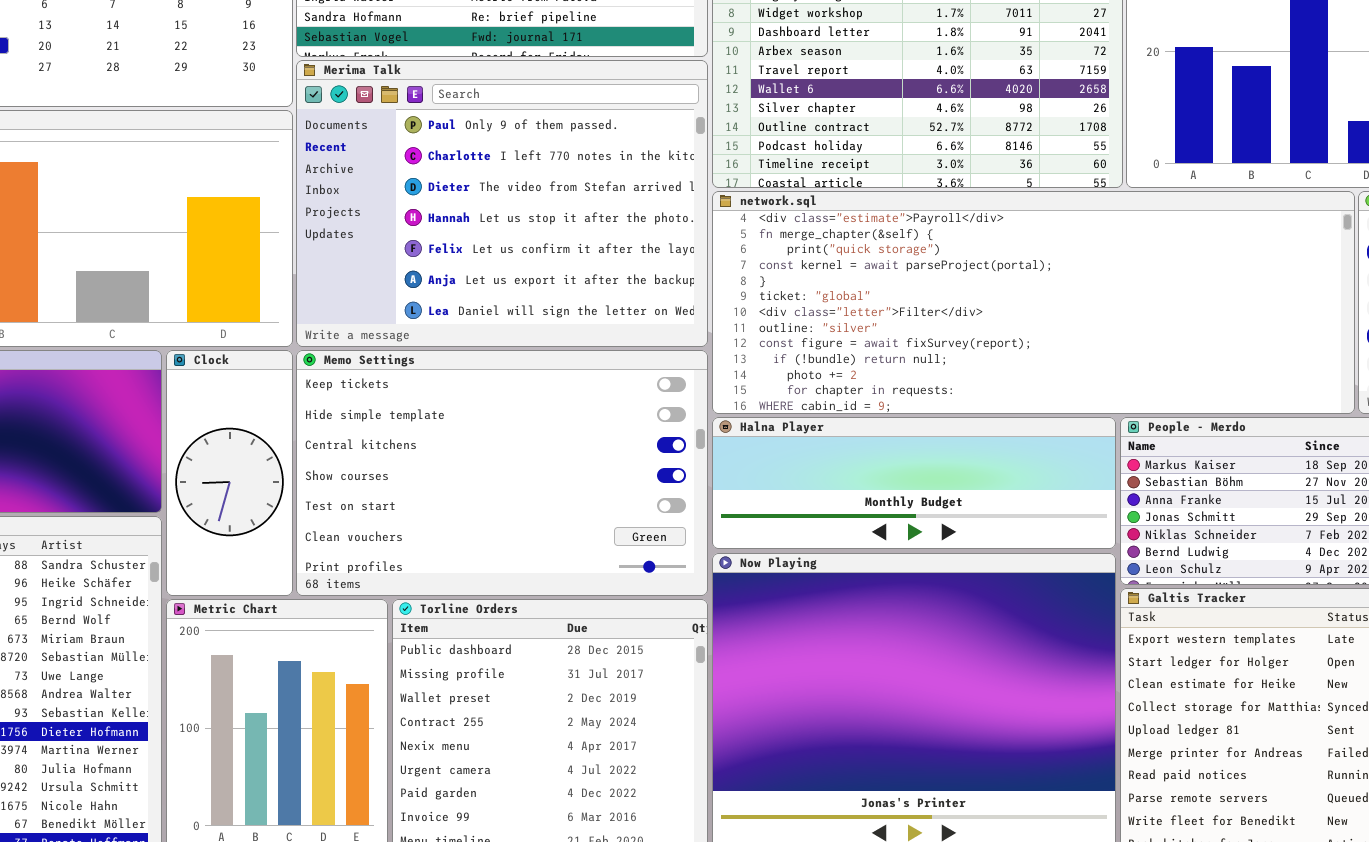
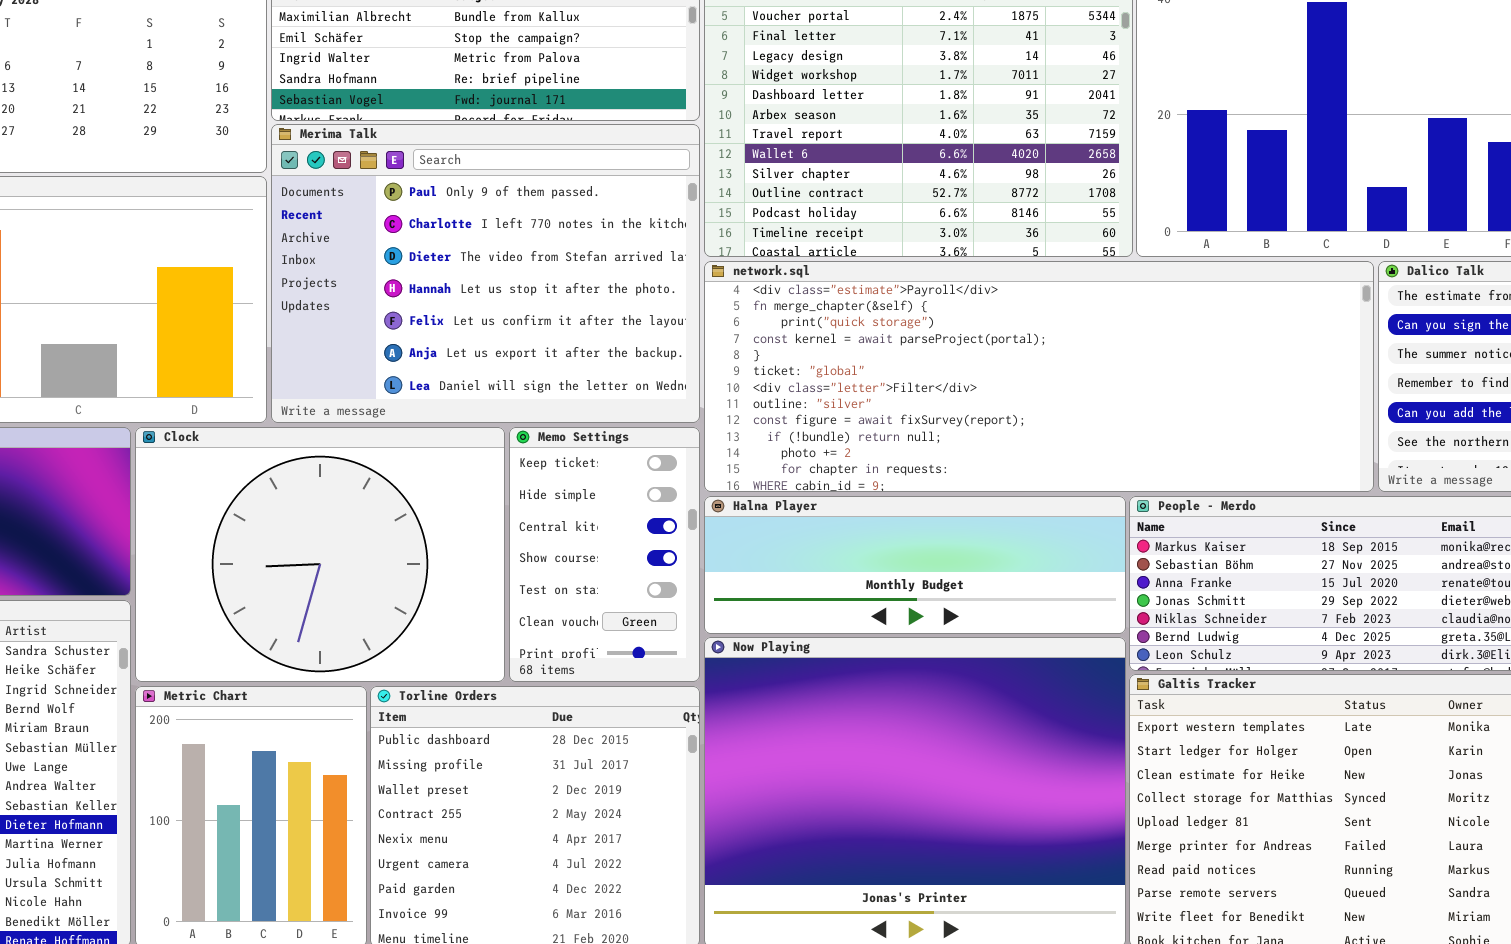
Clock: [166,350,293,596] -> [135,427,505,682], resized
Memo Settings: [296,350,708,596] -> [509,427,700,682], resized

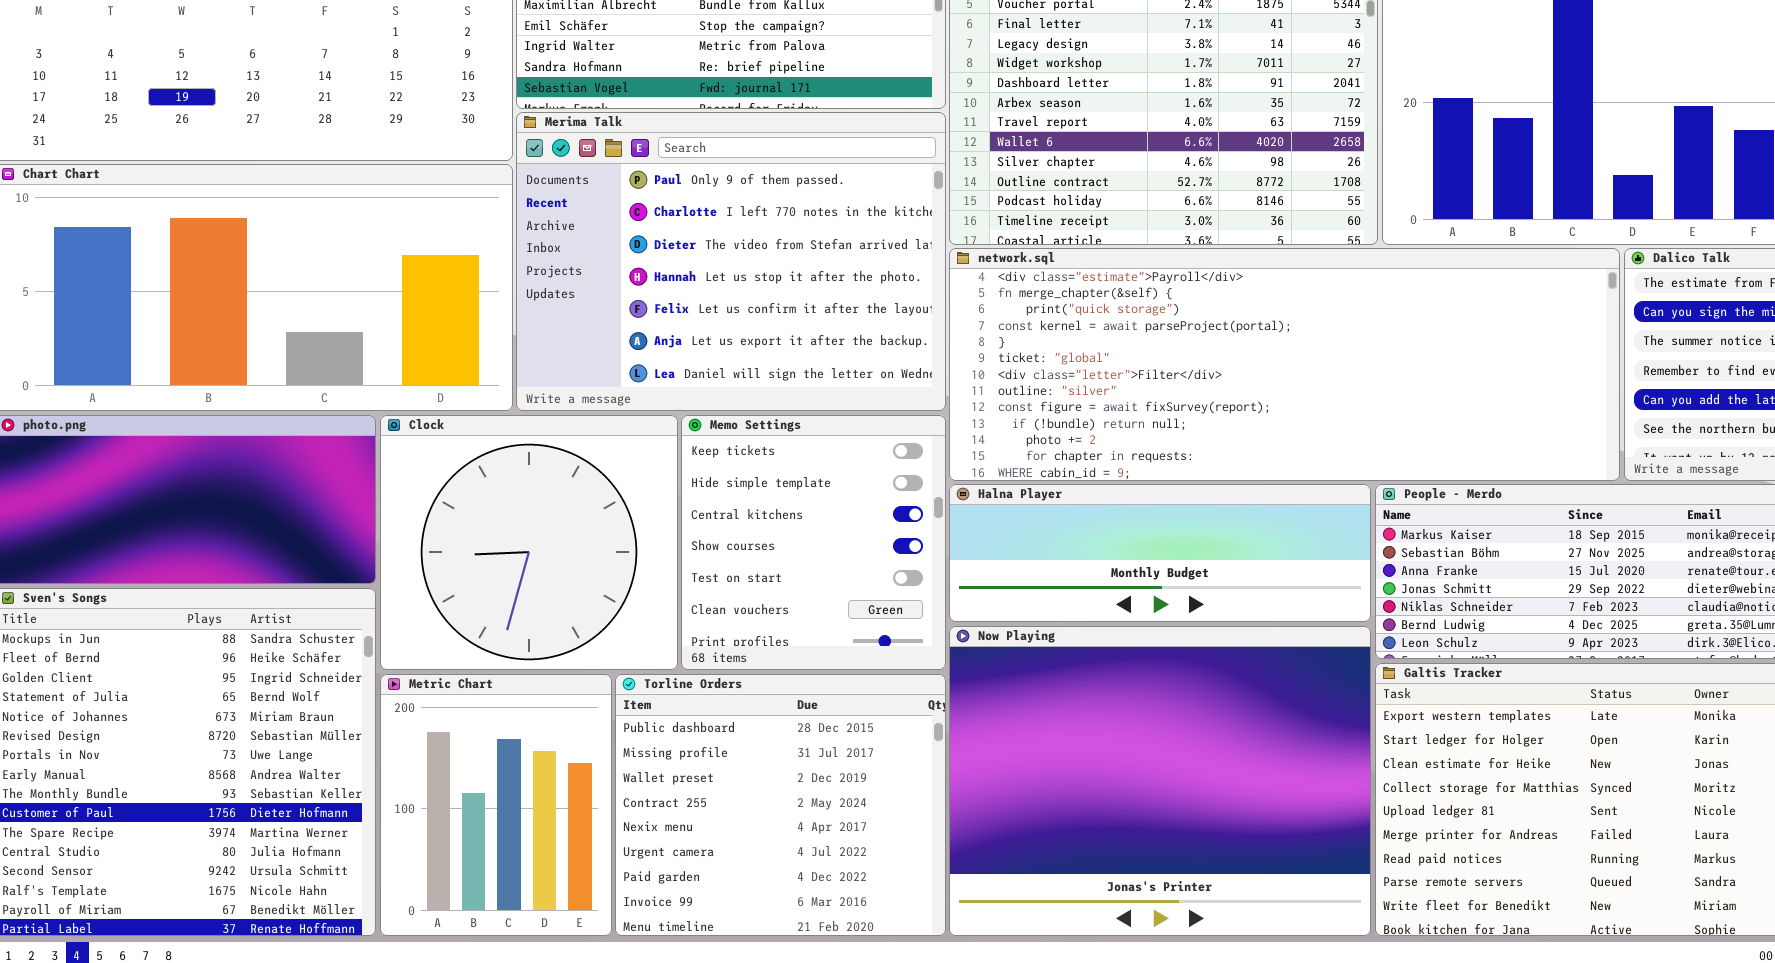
Clock: [135,427,505,682] -> [380,415,678,670], resized
Memo Settings: [509,427,700,682] -> [681,415,946,670], resized

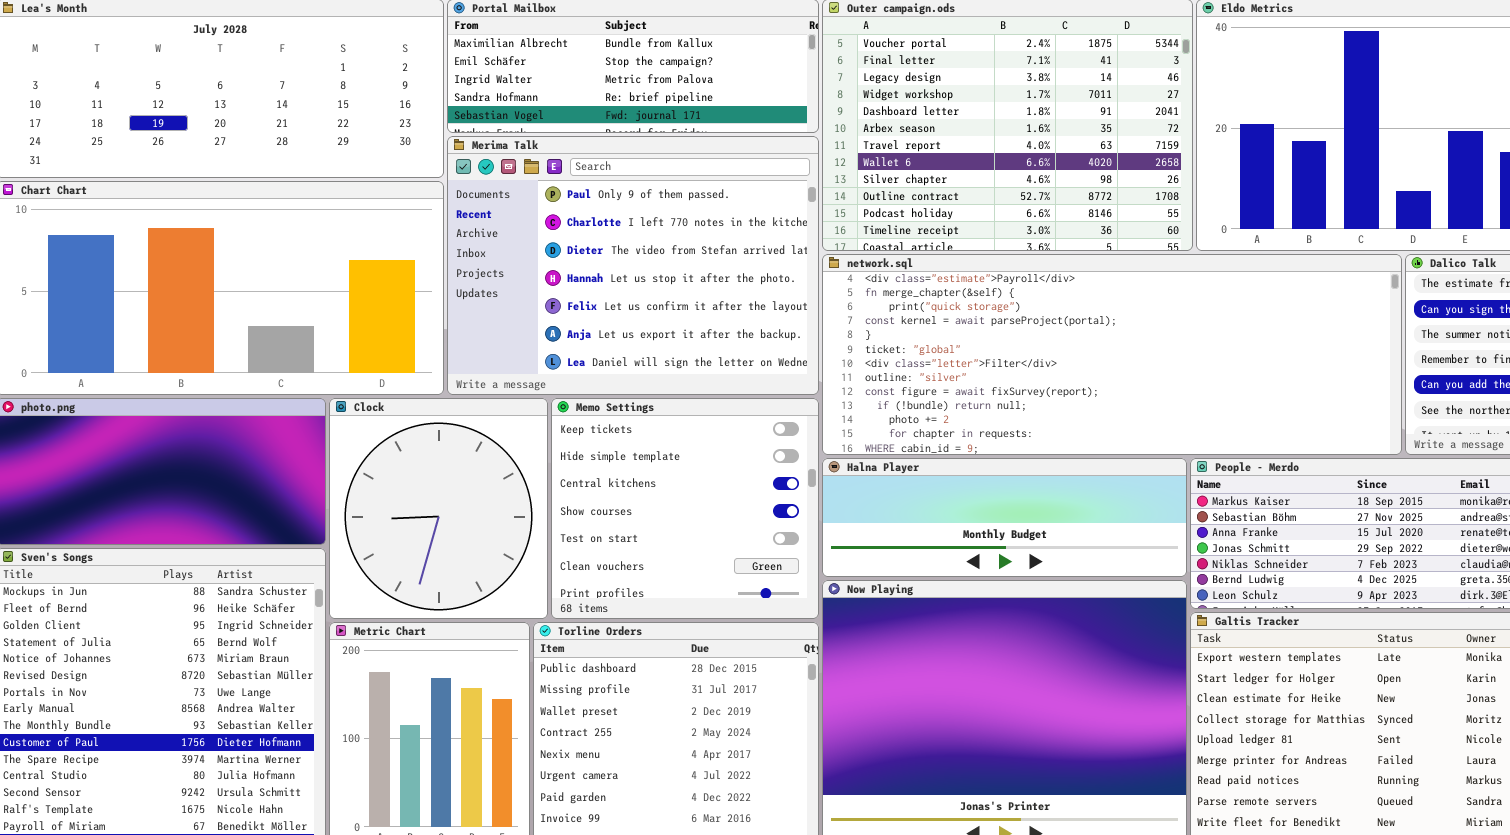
Clock: [380,415,678,670] -> [329,398,548,619], resized
Memo Settings: [681,415,946,670] -> [551,398,819,619], resized

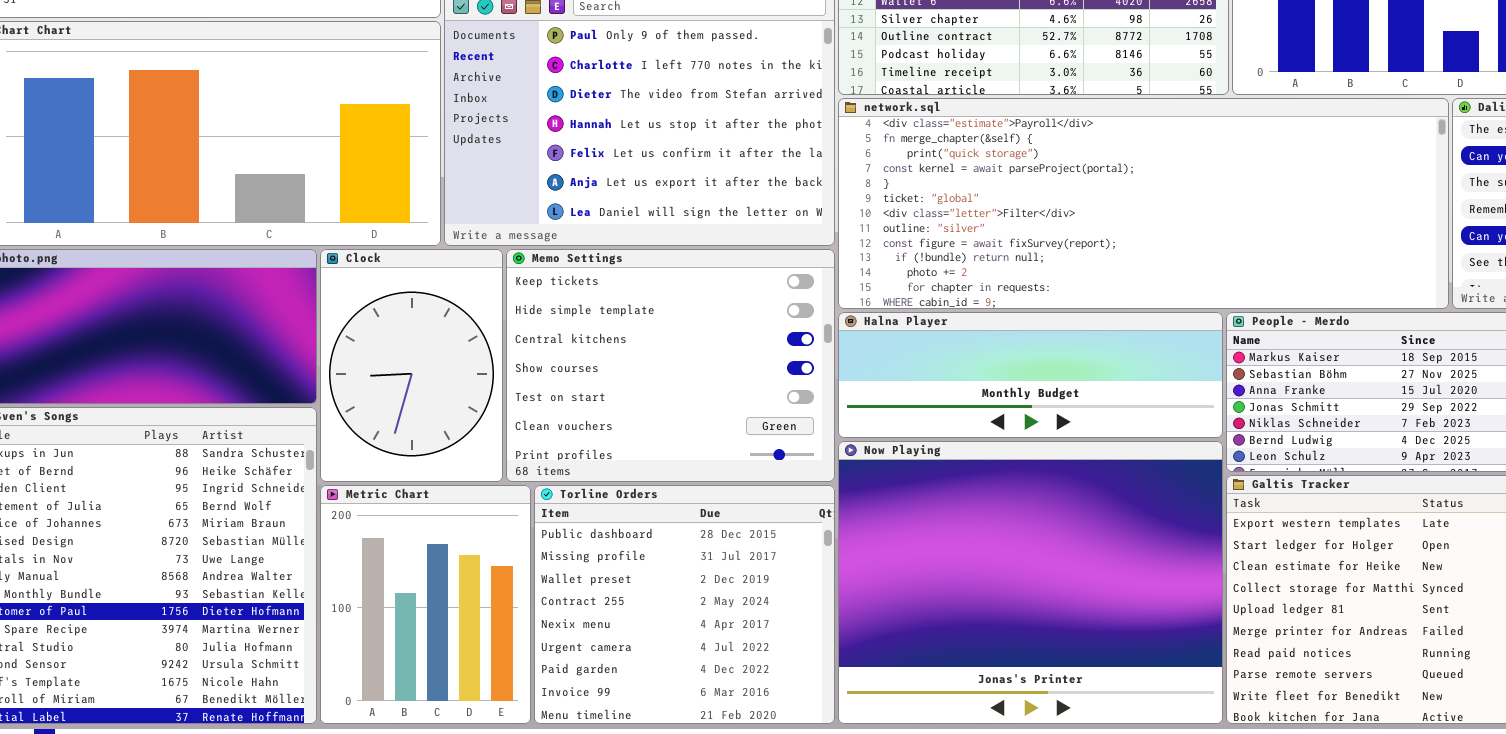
Clock: [329,398,548,619] -> [320,249,503,482], resized
Memo Settings: [551,398,819,619] -> [506,249,835,482], resized

